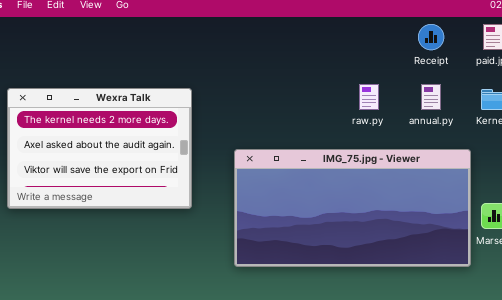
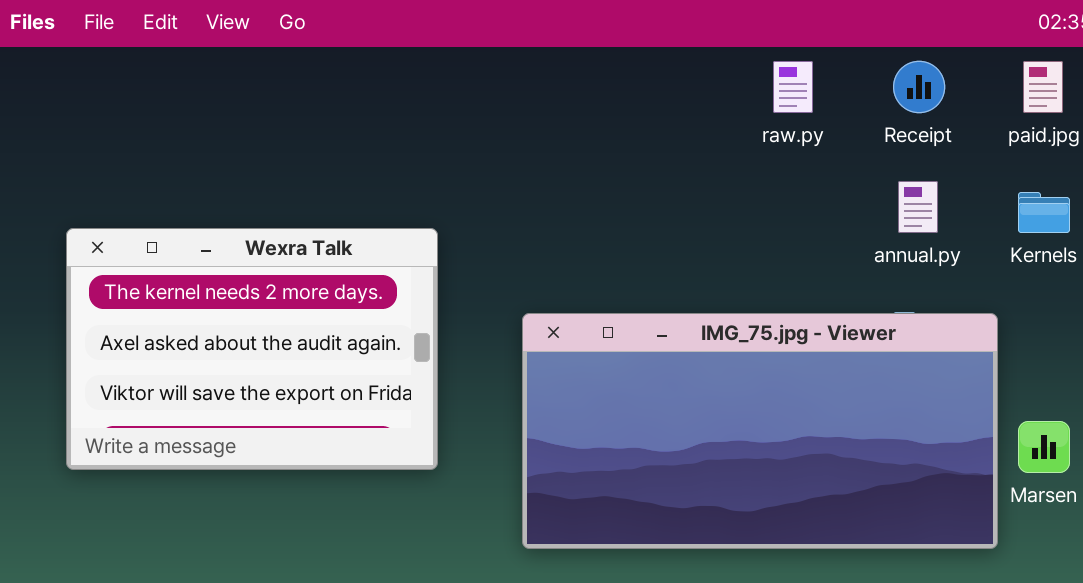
raw.py: [359,84,379,110] -> [773,61,813,113], moved
Wexra Talk: [7,88,192,209] -> [66,228,438,470], moved

